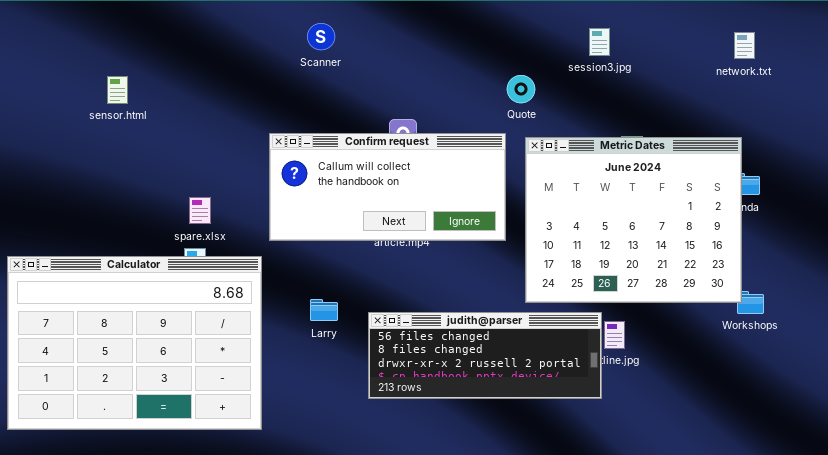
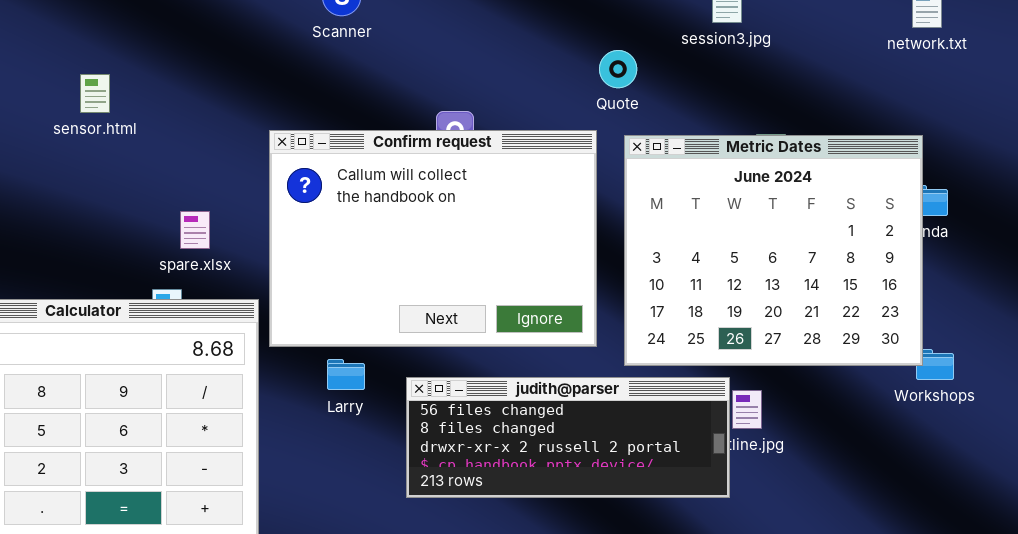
sensor.html: [107,76,128,104] -> [80,74,110,113], moved
Confirm request: [269,133,506,241] -> [269,130,597,347], resized
spare.xlsx: [189,197,211,224] -> [180,211,210,249], moved

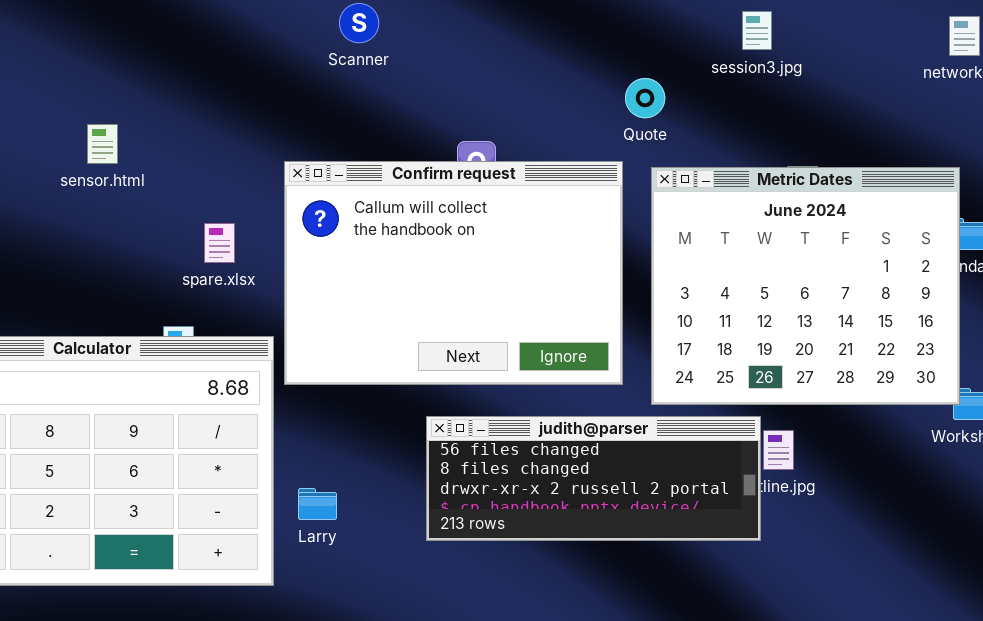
sensor.html: [80,74,110,113] -> [87,124,118,164], moved
spare.xlsx: [180,211,210,249] -> [204,223,235,263], moved
Larry: [327,359,365,390] -> [298,488,337,520], moved

